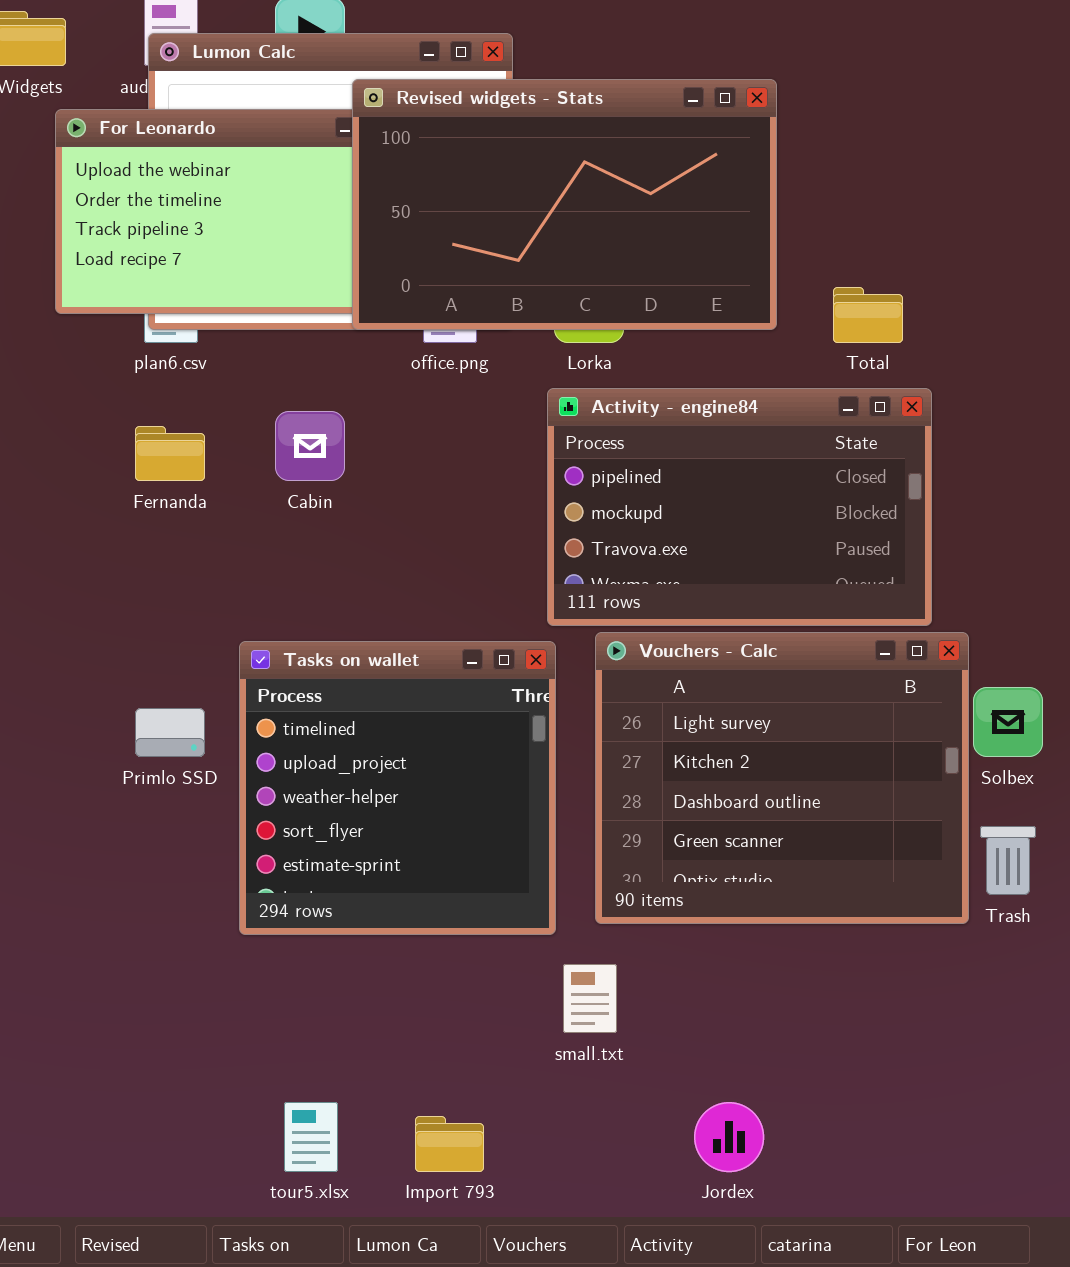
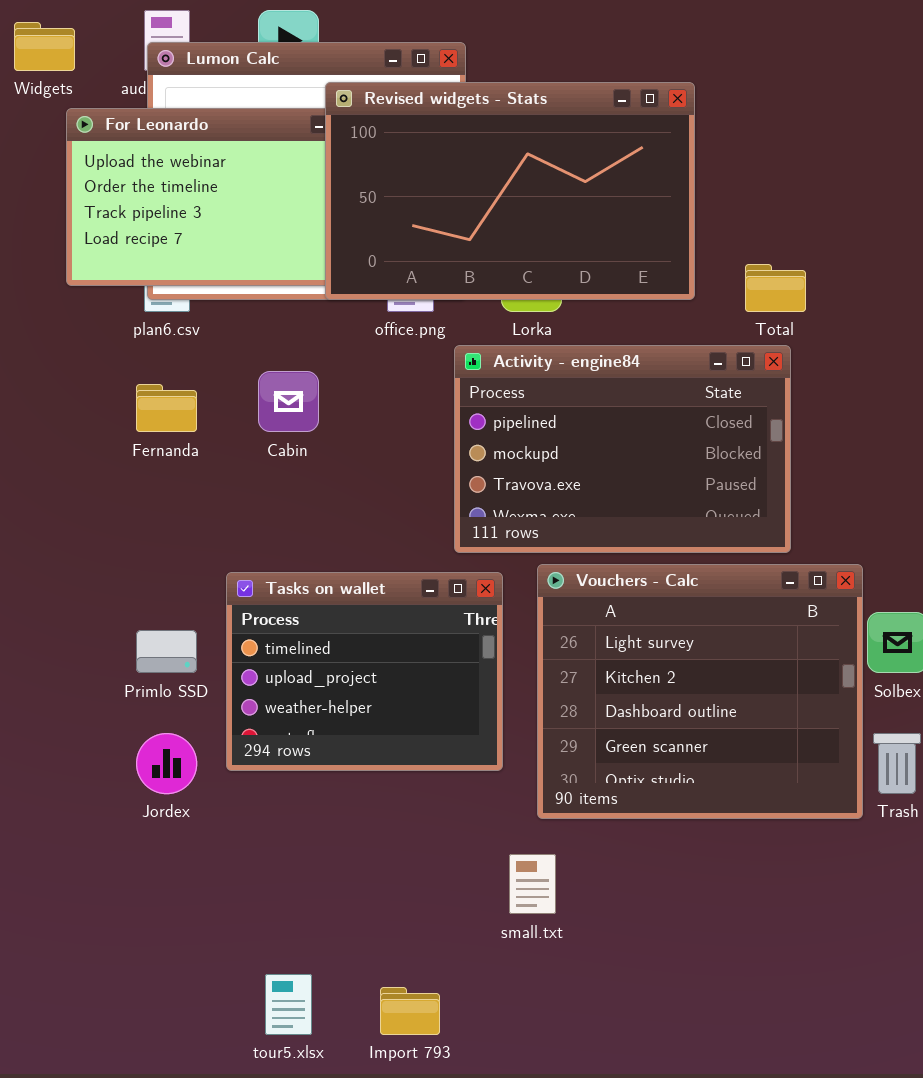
Activity - engine84: [547,388,932,626] -> [454,345,791,553], moved
Tasks on wallet: [239,641,556,935] -> [226,572,503,771], resized
Jordex: [694,1102,764,1172] -> [136,733,197,794], moved

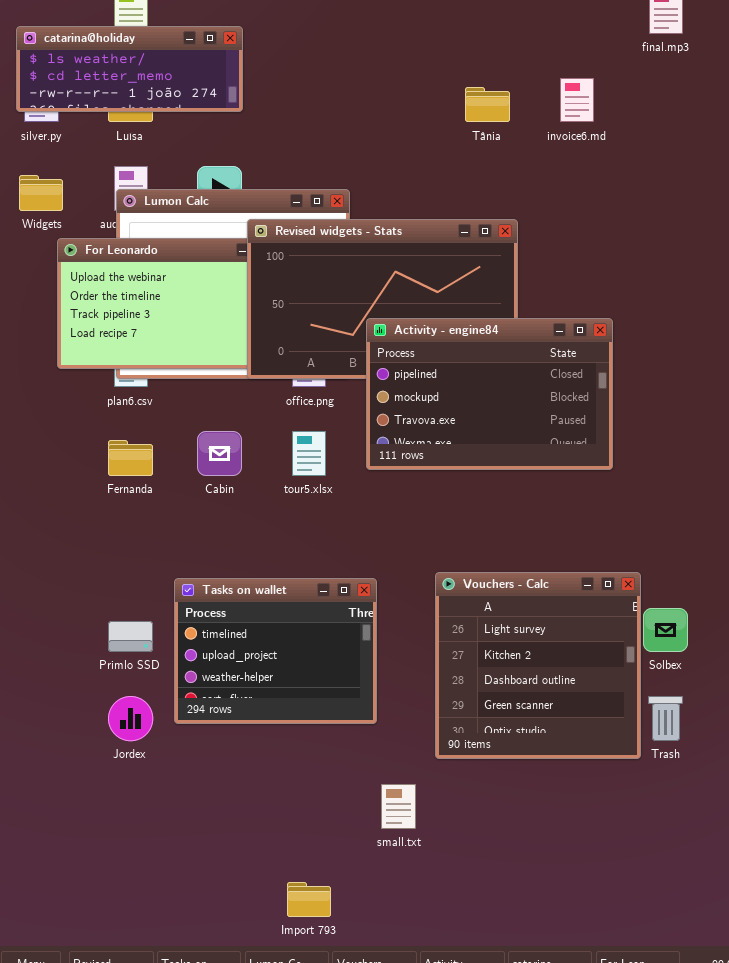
Activity - engine84: [454,345,791,553] -> [366,318,613,470], moved
Vouchers - Calc: [537,564,863,819] -> [435,572,641,759], resized
tour5.xlsx: [265,974,312,1035] -> [292,431,326,476], moved

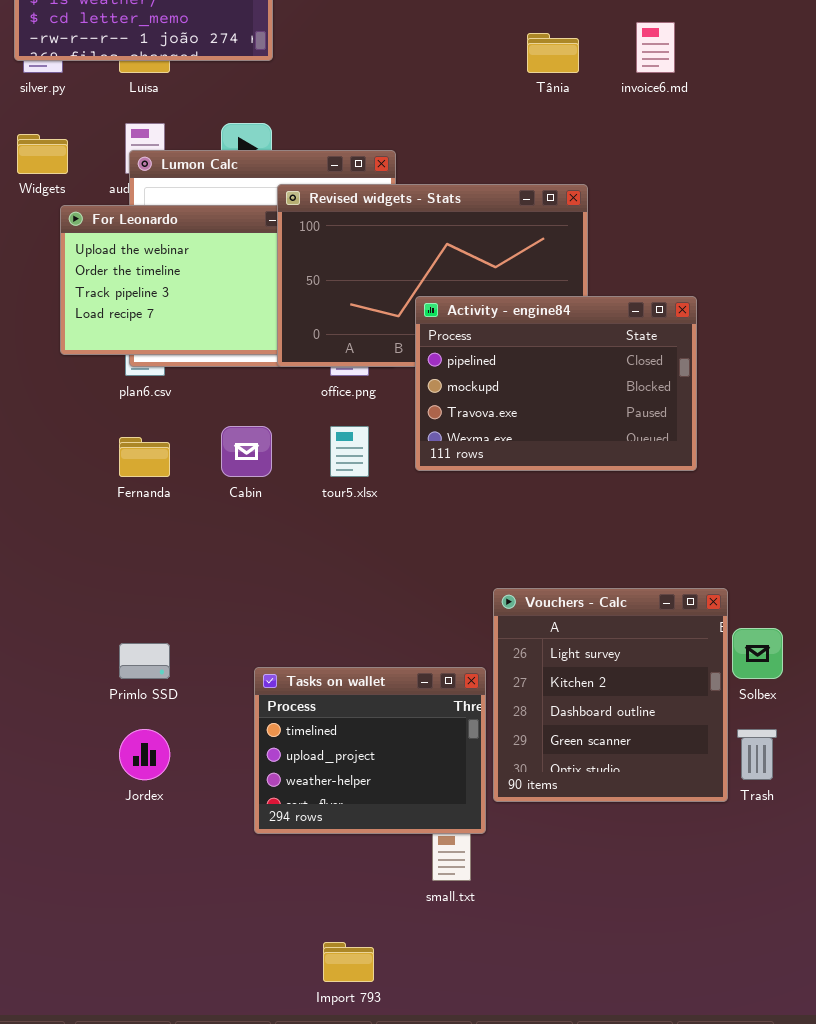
Tasks on wallet: [174,578,377,724] -> [254,667,486,834], moved

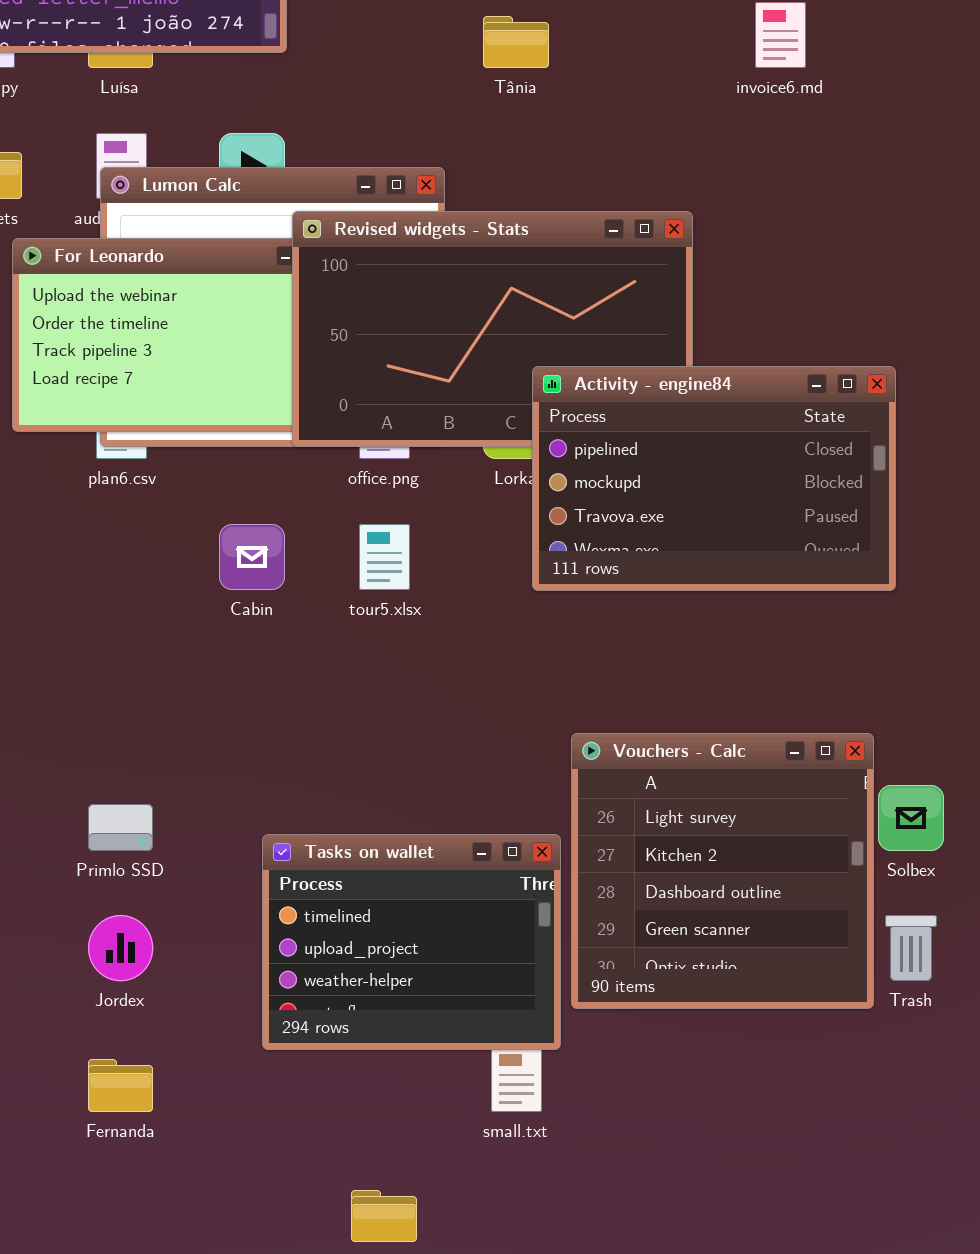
Tânia: [527,33,579,73] -> [483,16,549,68], moved
Activity - engine84: [415,296,697,471] -> [532,366,896,591], moved
Fernanda: [119,437,170,477] -> [88,1059,153,1112], moved

